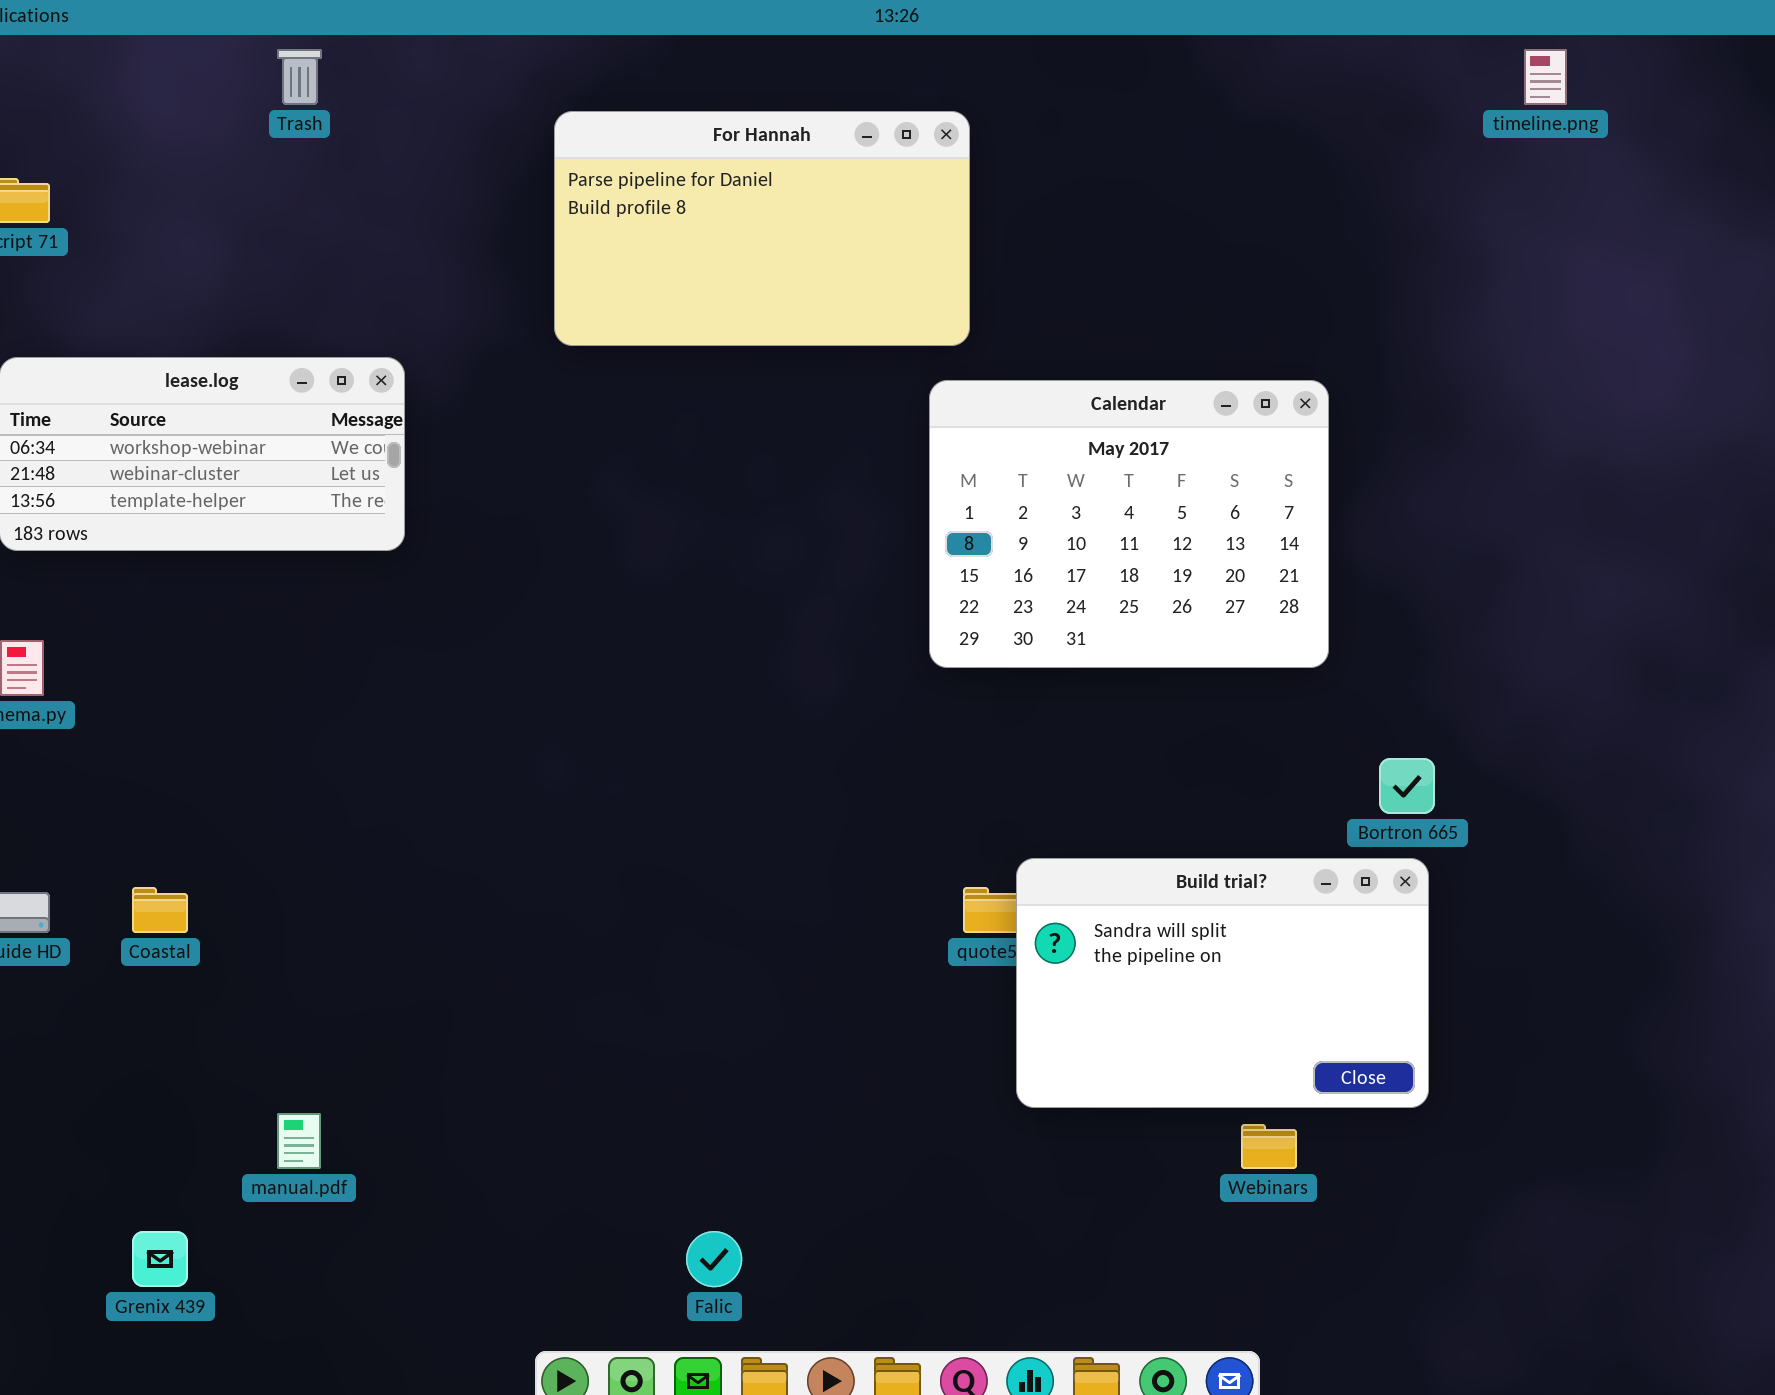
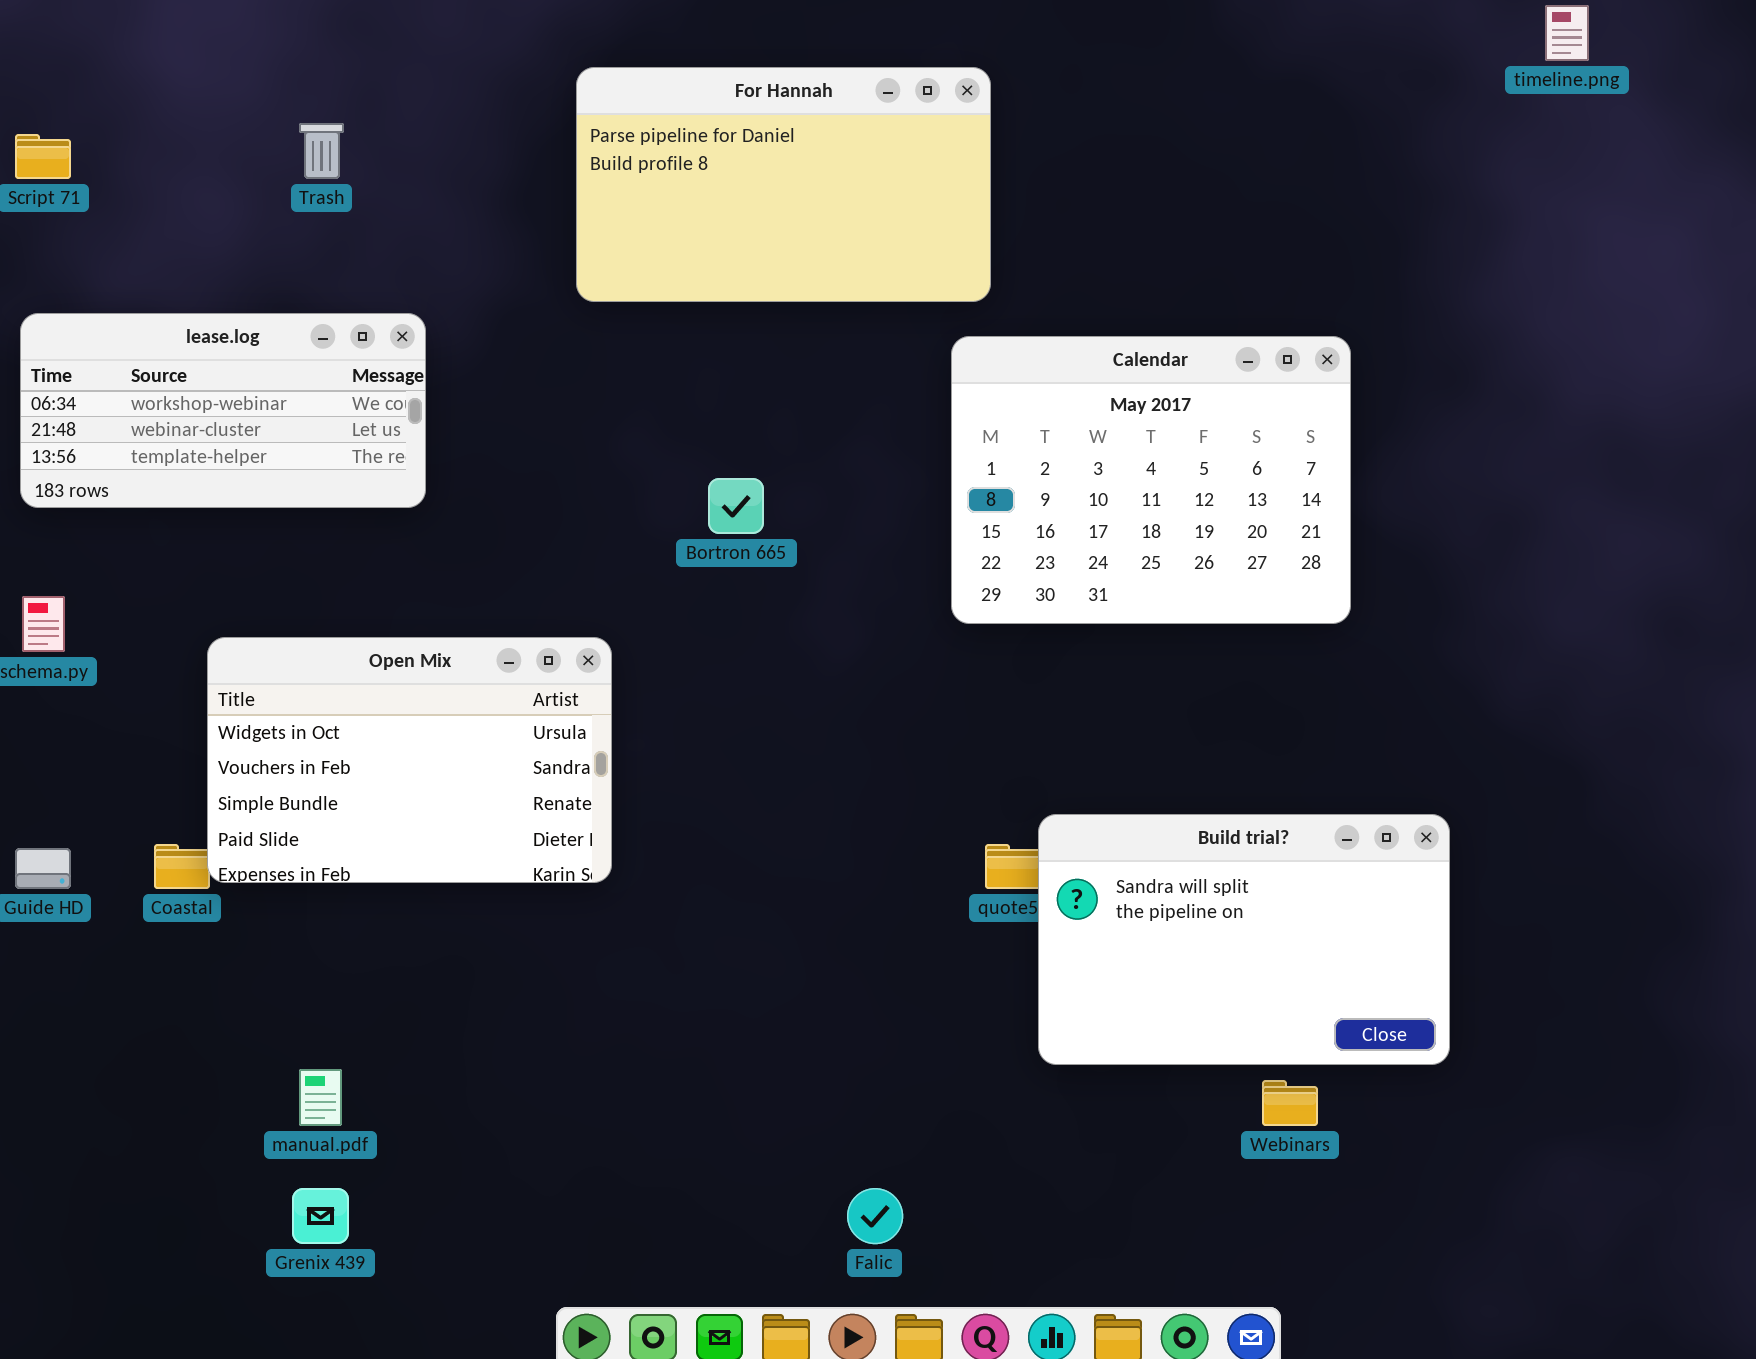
Trash: [277,49,322,105] -> [299,123,344,179], moved
Open Mix: none -> [207,637,612,883], opened
Bortron 665: [1379,758,1435,814] -> [708,478,764,534], moved
Grenix 439: [132,1231,188,1287] -> [292,1188,349,1244], moved
Falic: [686,1231,742,1287] -> [847,1188,903,1244], moved

